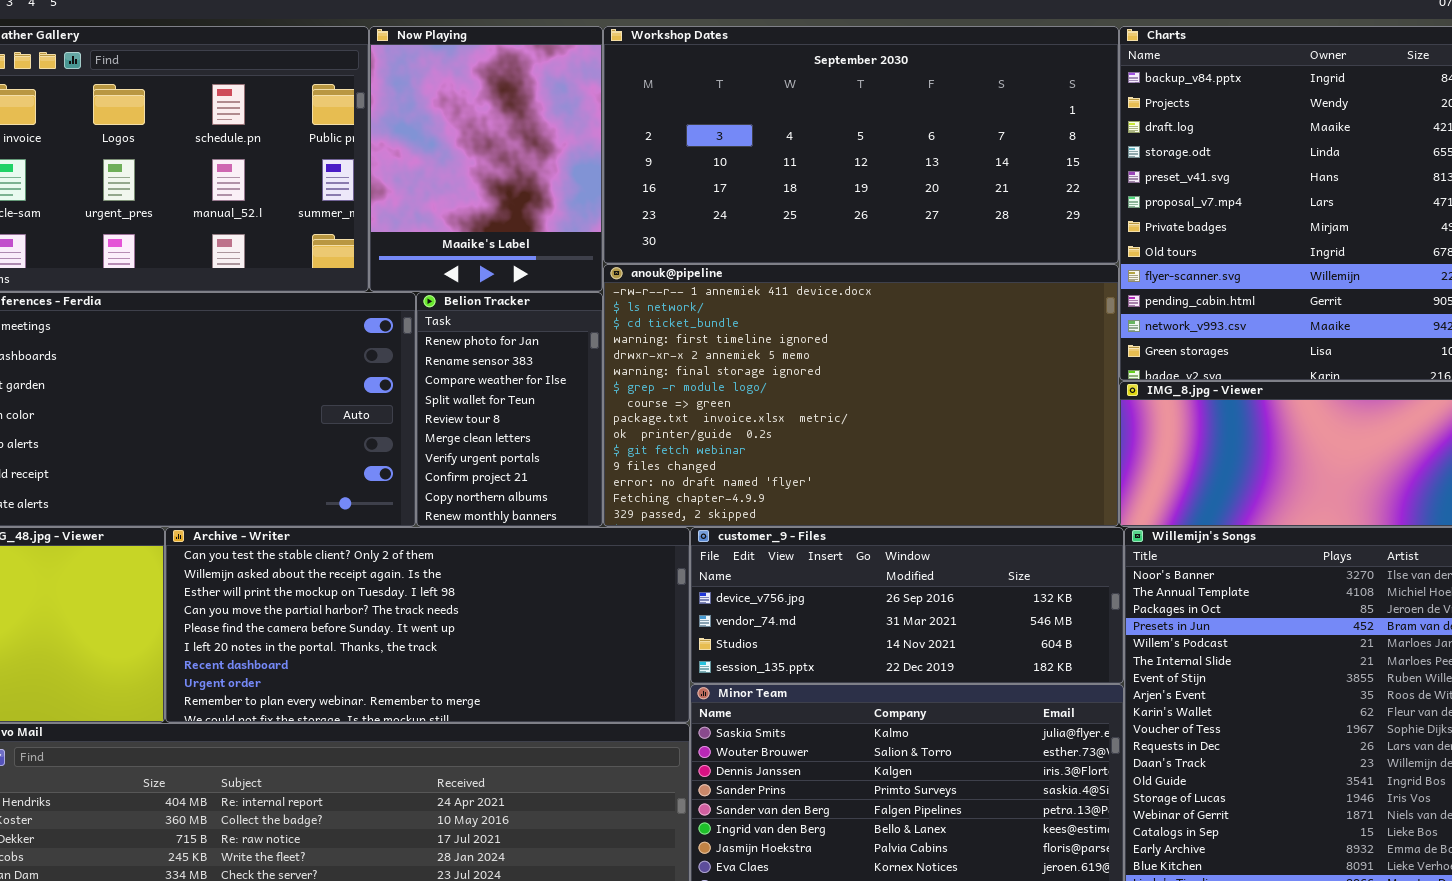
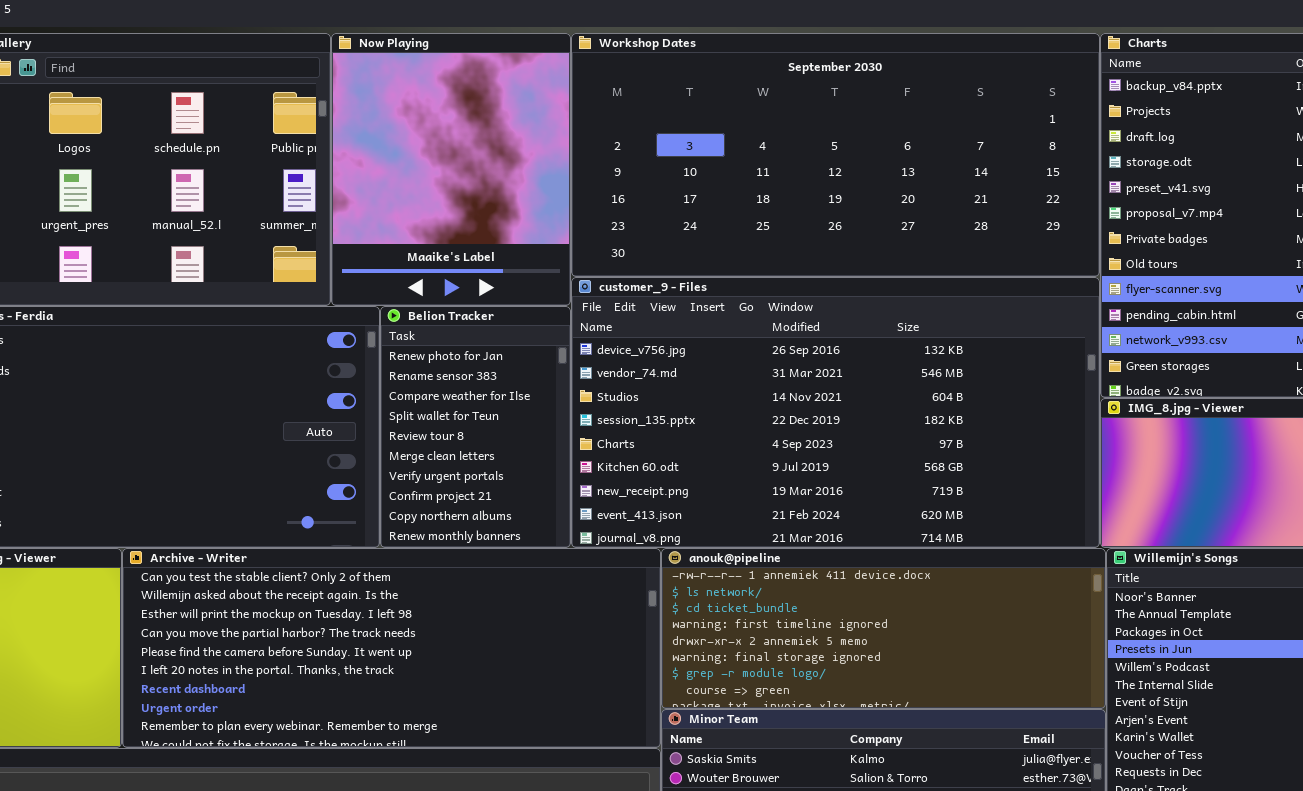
anouk@pipeline: [603,264,1119,527] -> [661,548,1106,709], moved, resized
customer_9 - Files: [690,527,1124,684] -> [571,277,1100,548], moved, resized

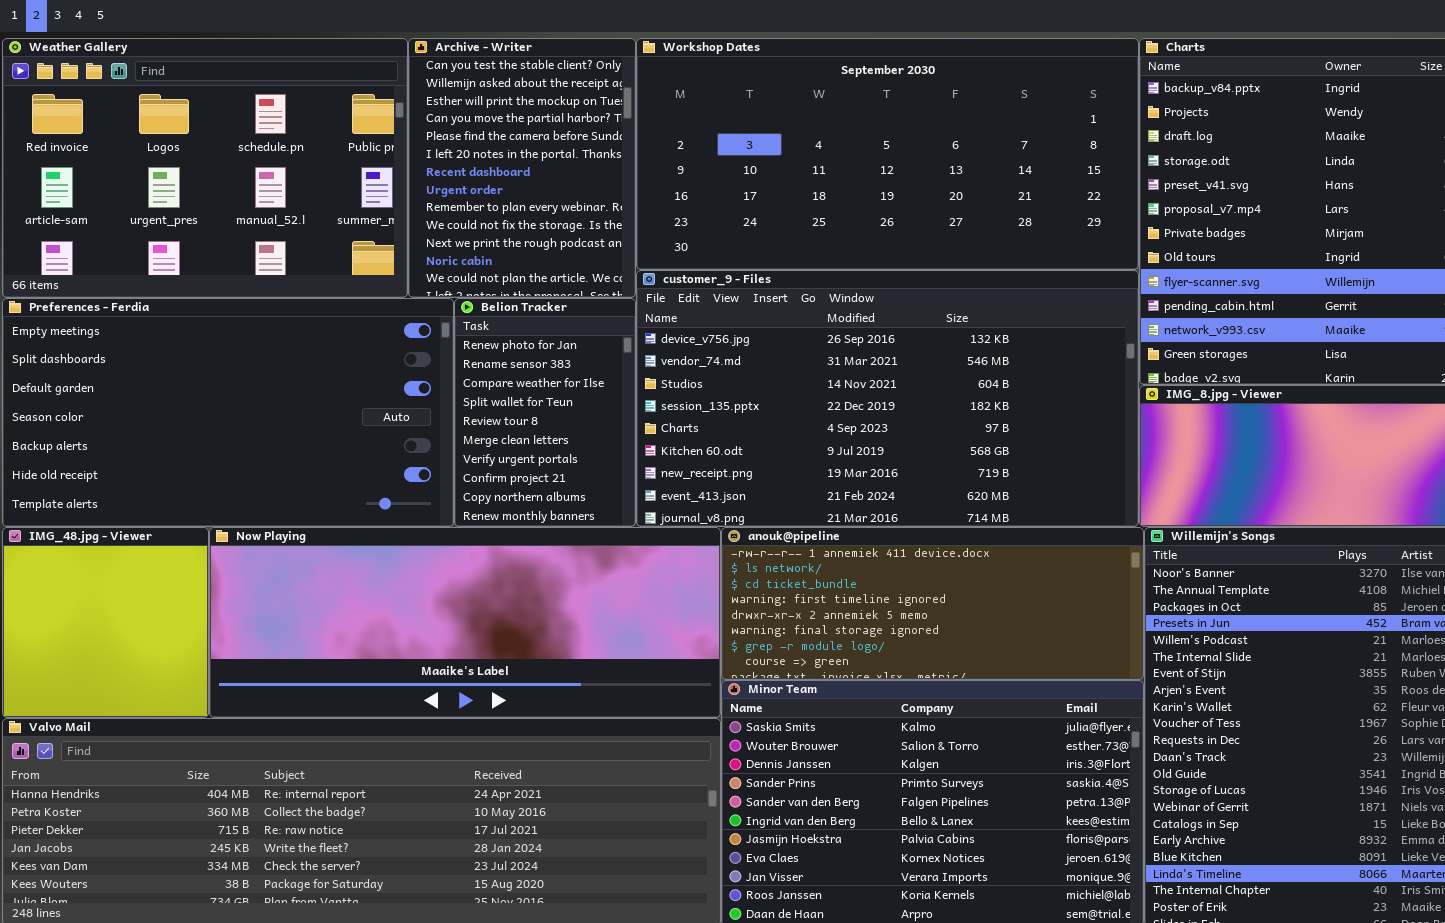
Now Playing: [331,33,571,306] -> [209,527,721,718], moved, resized
Archive - Writer: [122,548,661,748] -> [408,38,636,298], moved, resized

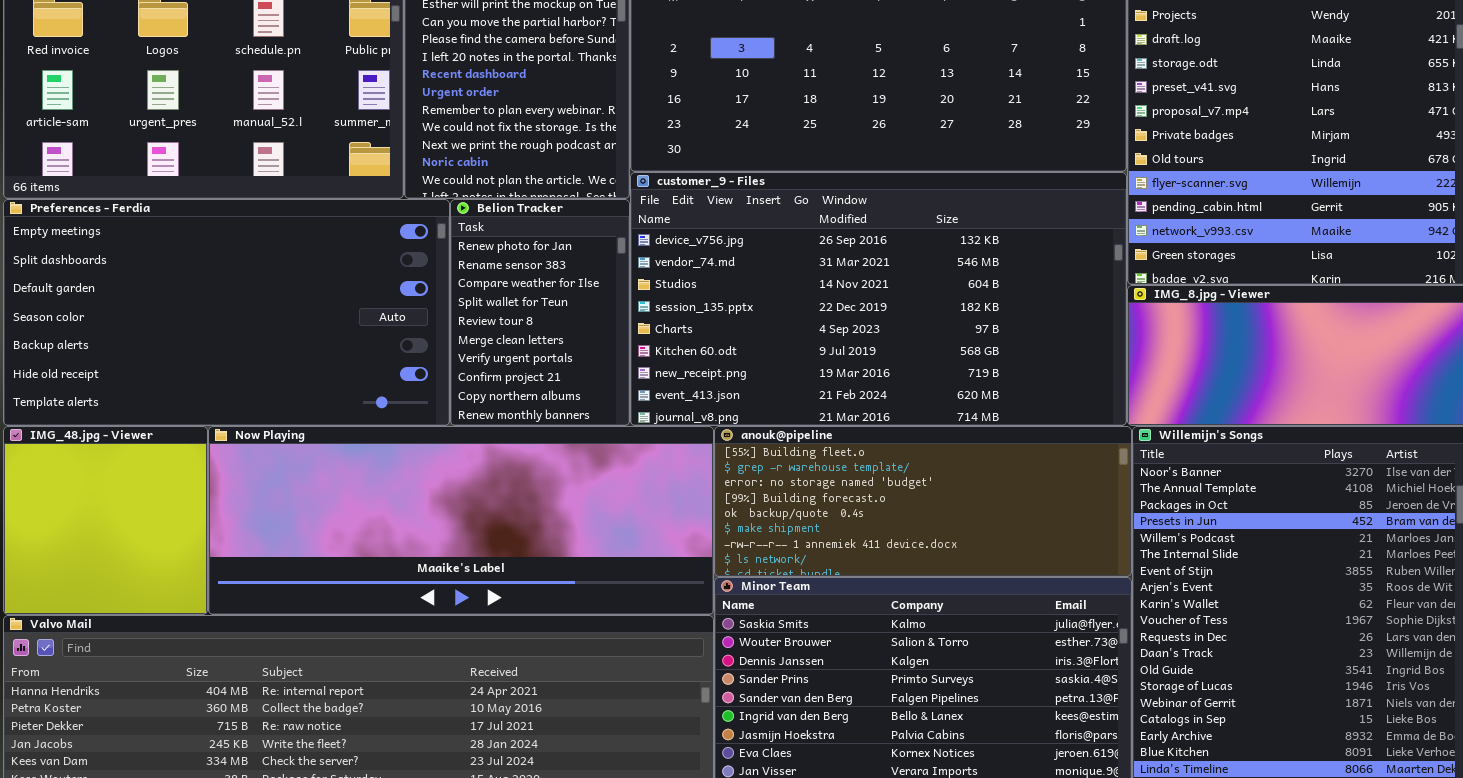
anouk@pipeline: [721,527,1144,680] -> [714,426,1132,577], scrolled up 6 rows

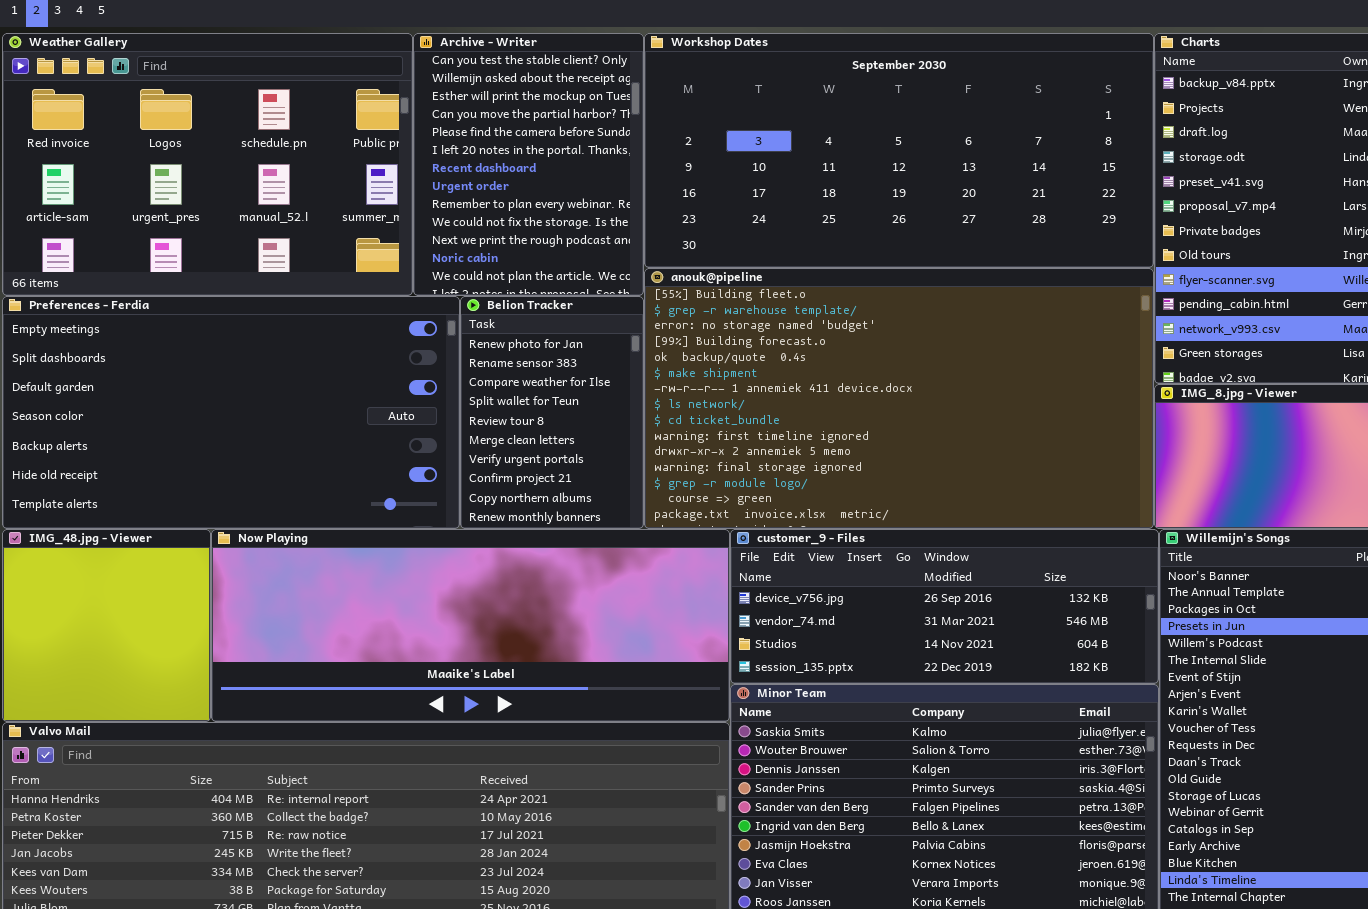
customer_9 - Files: [630,172,1127,426] -> [730,529,1159,684], moved, resized
anouk@pipeline: [714,426,1132,577] -> [644,268,1154,529], moved, resized

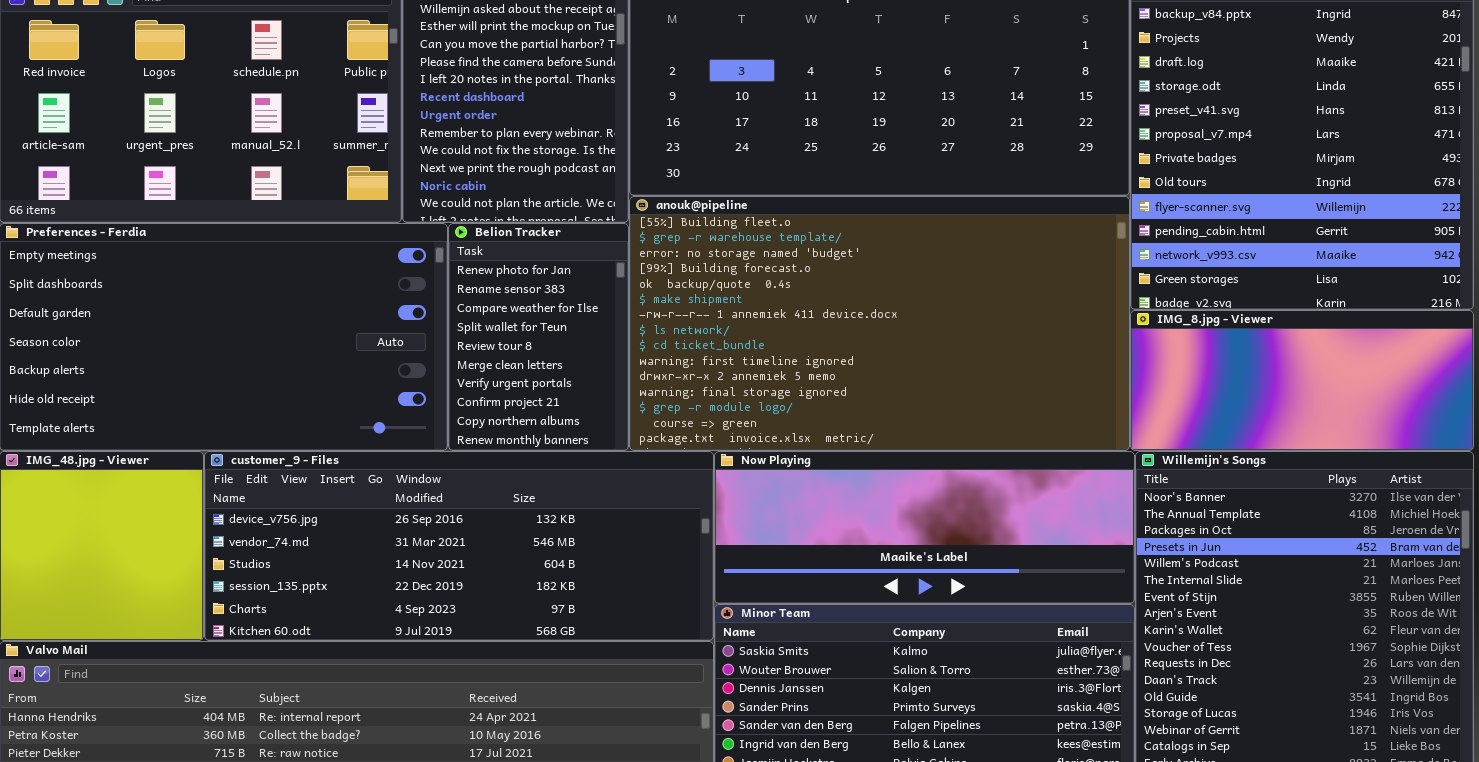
Now Playing: [211,529,730,722] -> [714,451,1135,604], moved, resized
customer_9 - Files: [730,529,1159,684] -> [204,451,714,641], moved, resized

